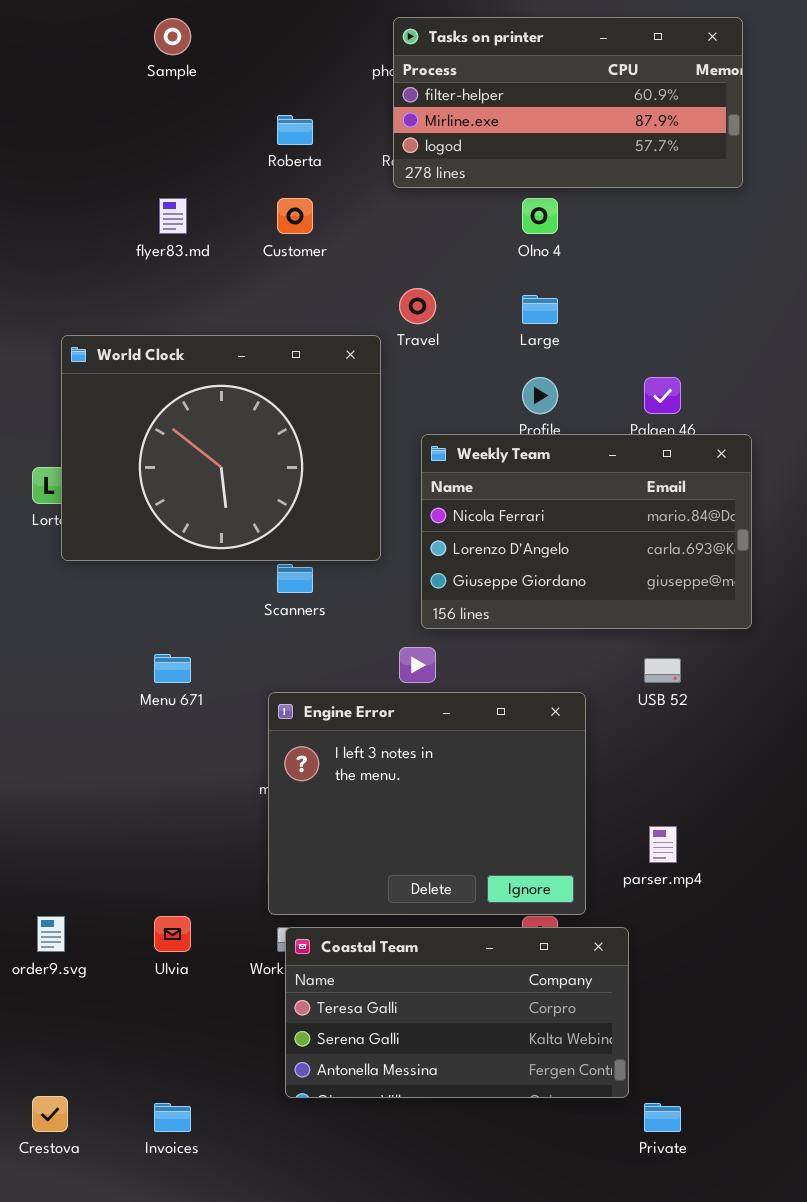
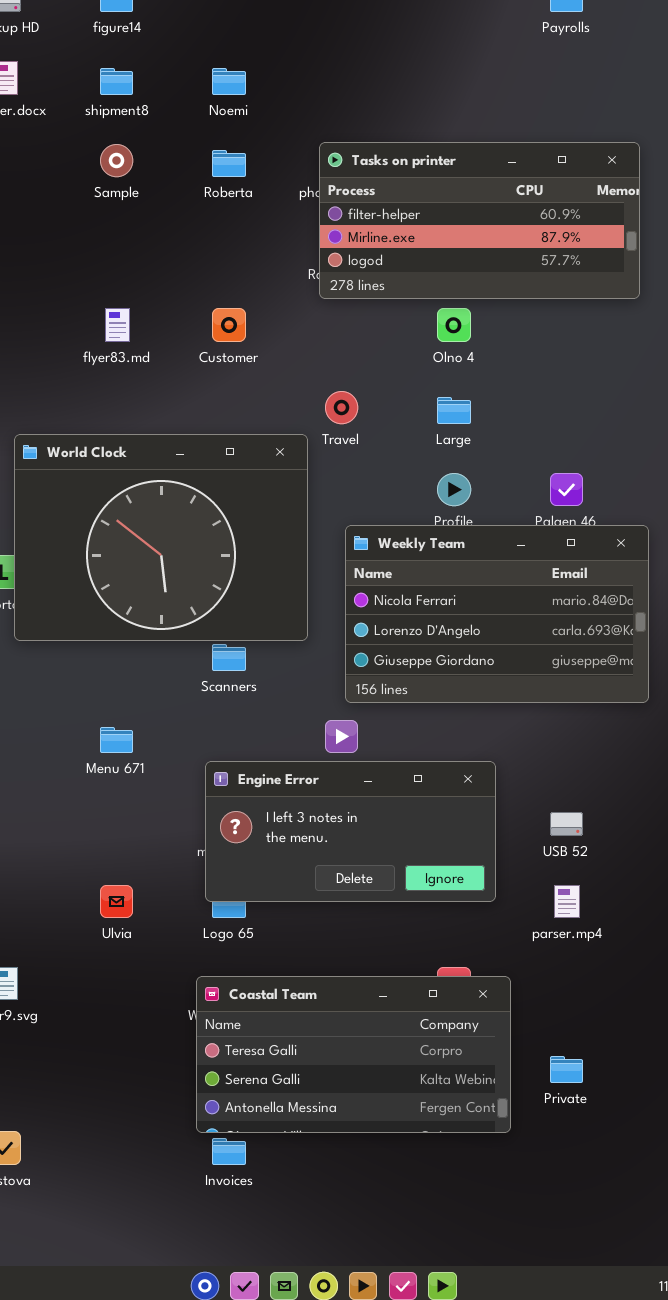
Roberta: [277,115,313,145] -> [212,150,246,177], moved
USB 52: [644,658,681,683] -> [550,812,583,836], moved
Engine Error: [268,692,586,915] -> [205,761,496,902], resized
Ulvia: [154,916,191,952] -> [100,885,133,918], moved
Coastal Team: [285,927,629,1098] -> [196,976,511,1133], moved
Invoices: [154,1103,191,1132] -> [212,1138,246,1165], moved
Private: [644,1103,681,1132] -> [550,1056,583,1083], moved

